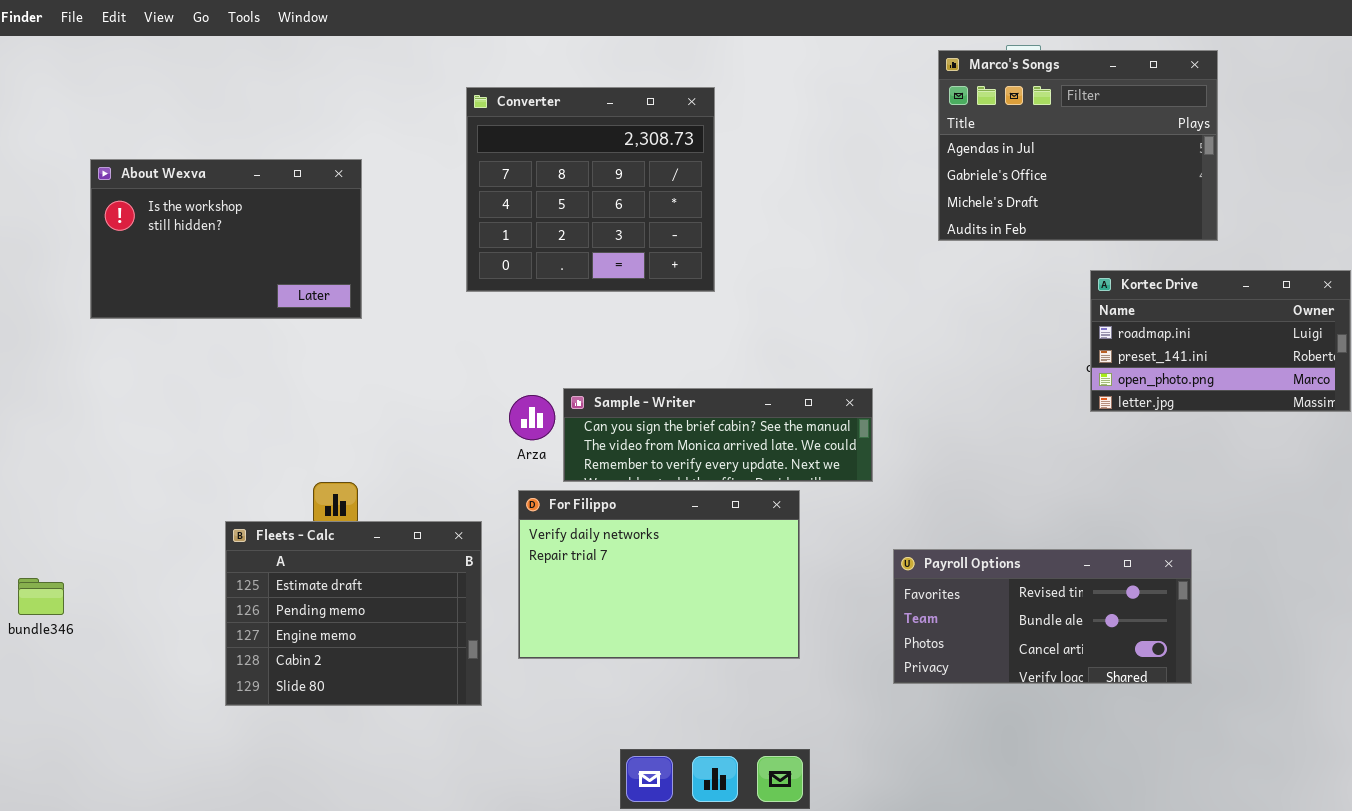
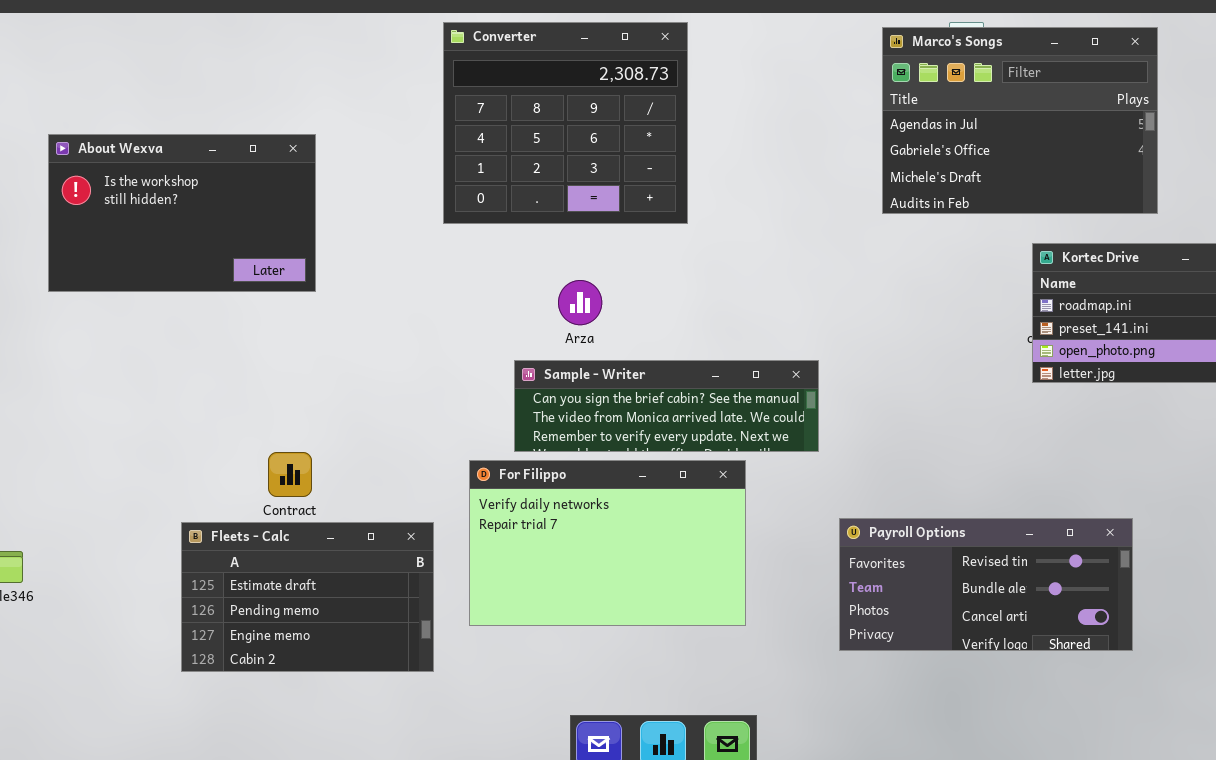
Converter: [466,87,715,292] -> [443,22,688,224], moved
Arza: [509,395,555,440] -> [558,280,602,325], moved
Fleets - Calc: [225,521,482,706] -> [181,522,434,672], resized

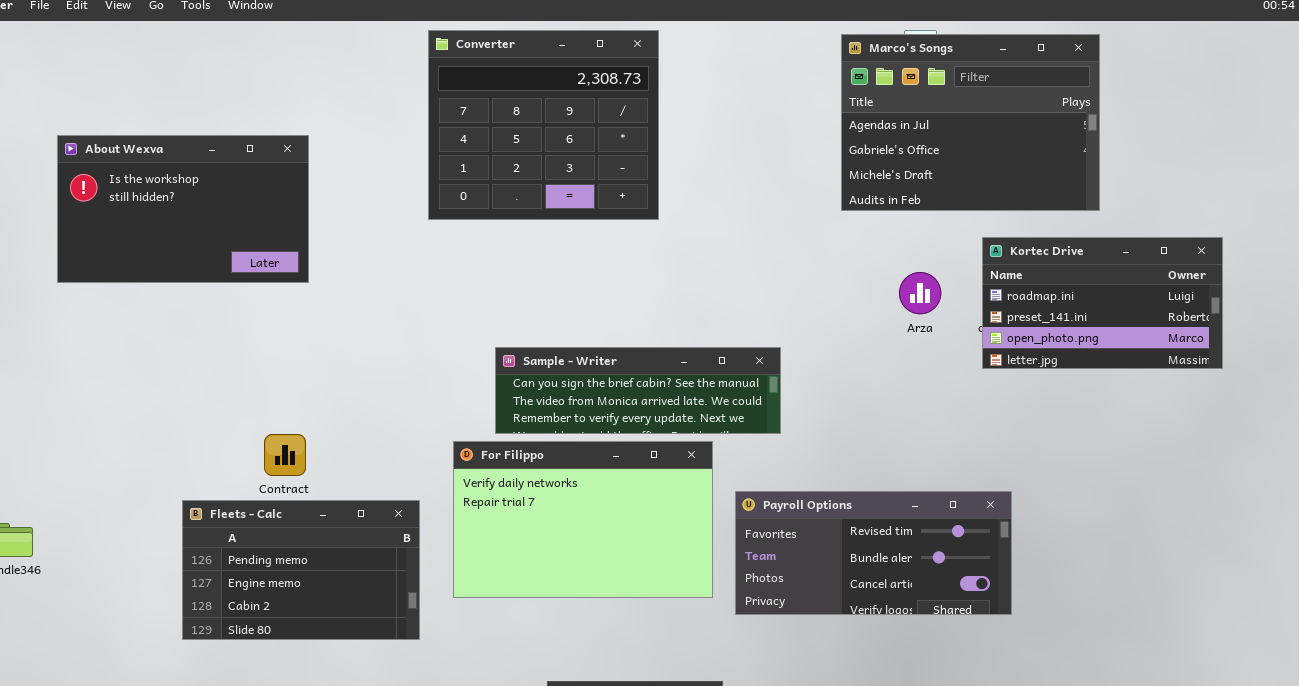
Arza: [558,280,602,325] -> [899,272,941,314], moved
Payroll Options: [839,518,1133,651] -> [735,491,1012,615], moved
Fleets - Calc: [181,522,434,672] -> [182,500,420,640], scrolled down 1 row

